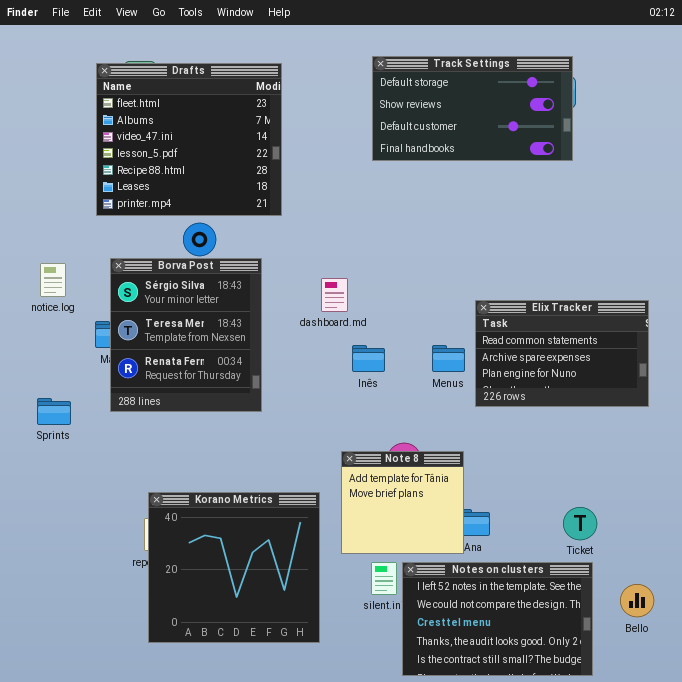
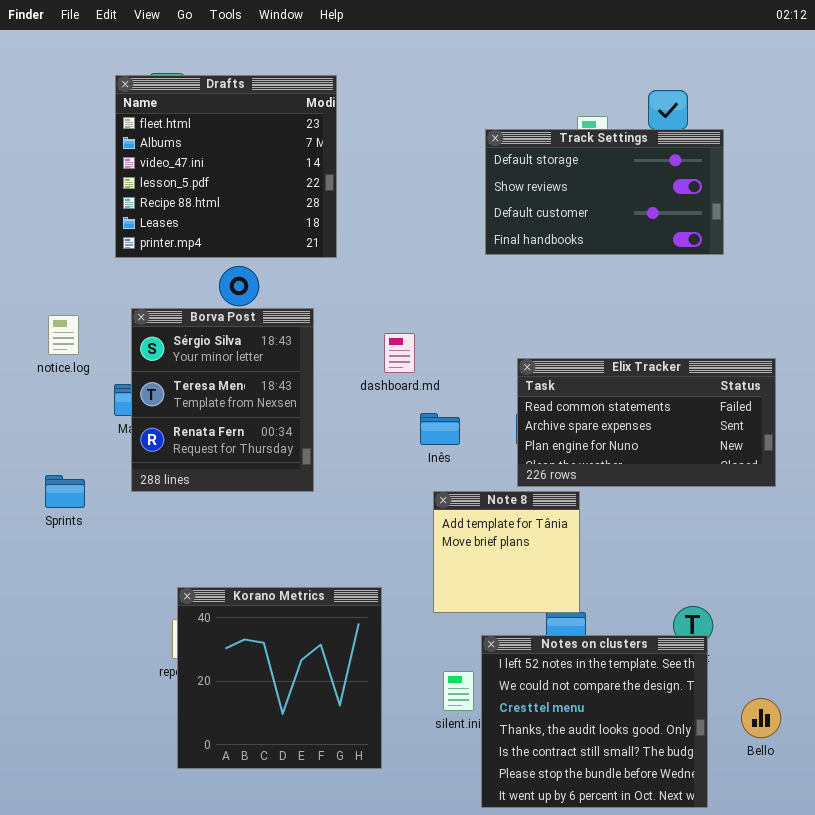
Track Settings: [372,56,573,161] -> [485,129,724,255], moved
Elix Tracker: [475,300,649,407] -> [517,358,776,487], resized
Note 8: [341,451,464,554] -> [433,491,580,613], moved
Notes on clusters: [402,562,593,676] -> [481,635,708,808], resized

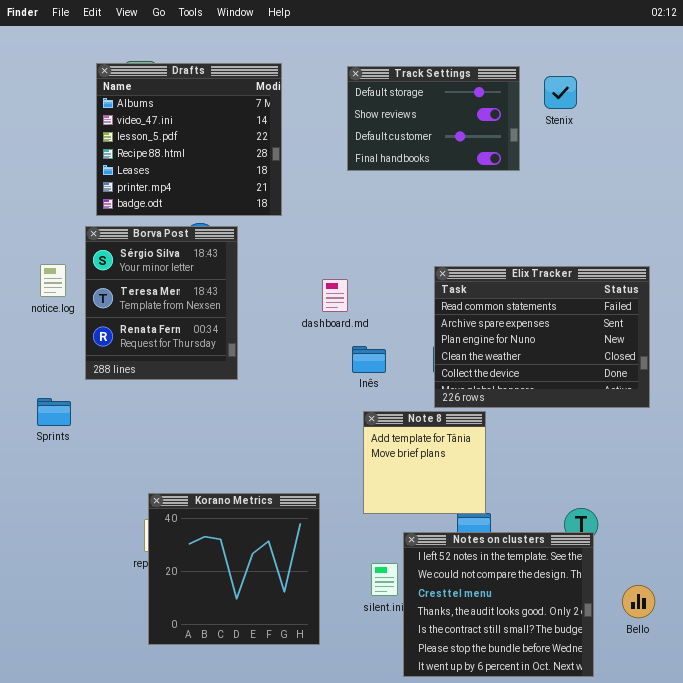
Drafts: [115,75,337,258] -> [96,63,282,216], scrolled down 1 row
Track Settings: [485,129,724,255] -> [347,66,520,171], moved, resized
Borva Post: [131,308,314,492] -> [85,226,238,380], moved
Elix Tracker: [517,358,776,487] -> [434,266,650,408], resized

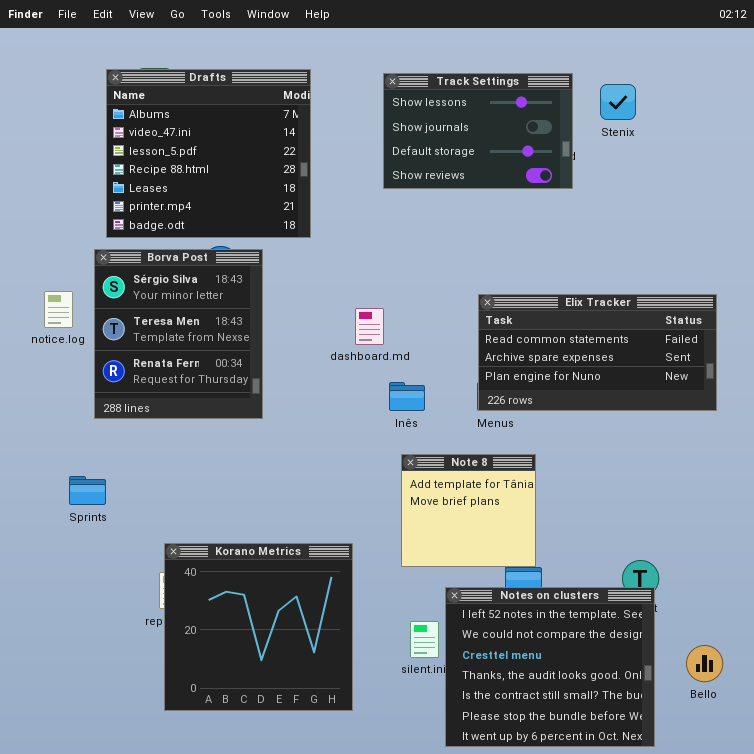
Track Settings: [347,66,520,171] -> [383,73,573,189], scrolled up 2 rows
Elix Tracker: [434,266,650,408] -> [478,294,717,411], resized
Sprints: [37,398,71,426] -> [69,476,106,505], moved

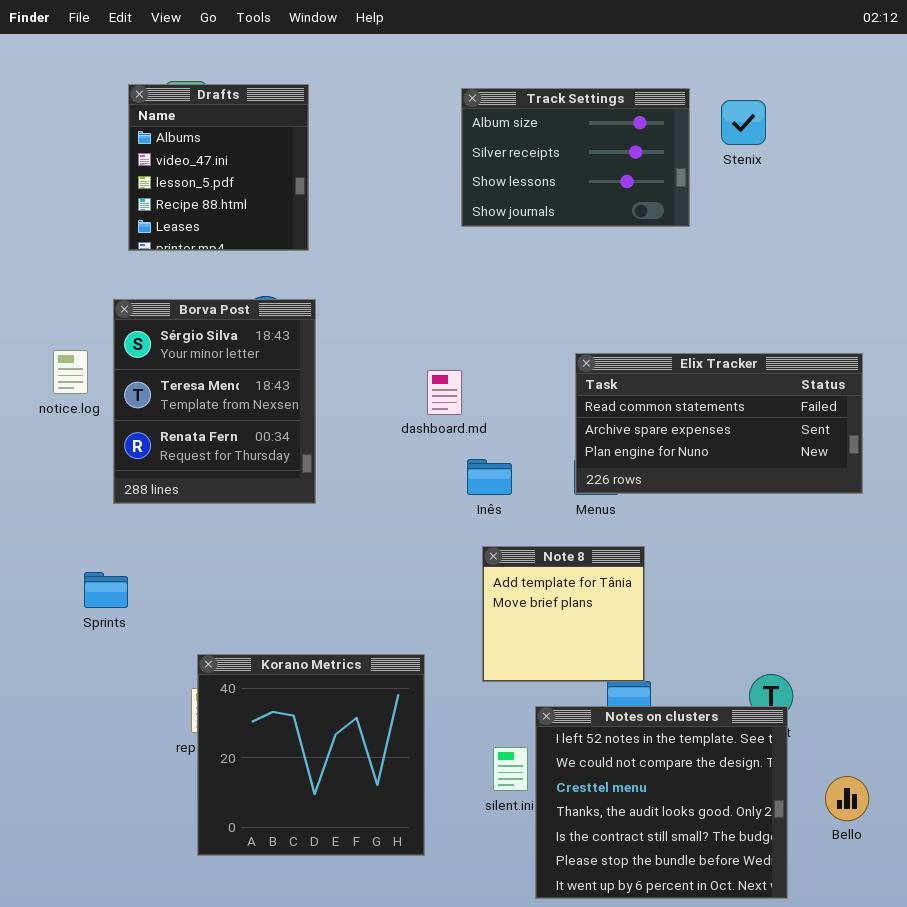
Drafts: [106,69,311,238] -> [128,84,309,251], resized
Track Settings: [383,73,573,189] -> [461,88,690,227], scrolled up 2 rows

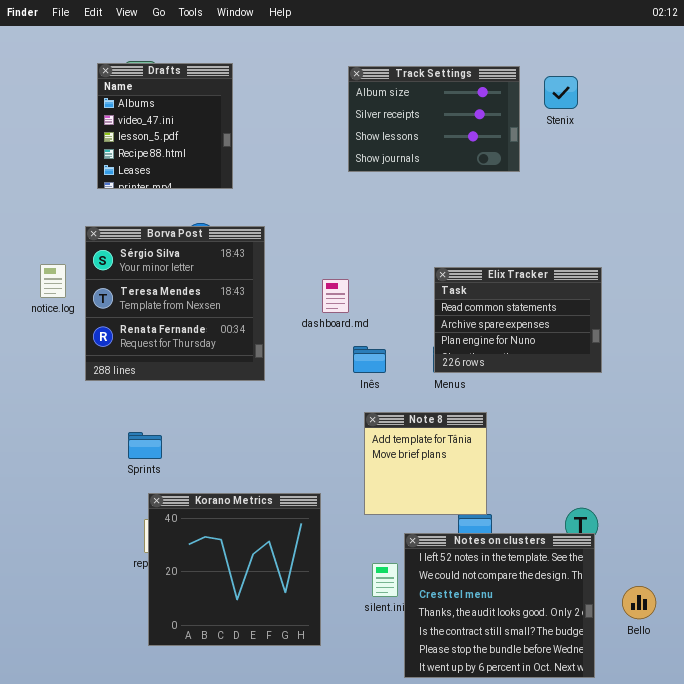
Borva Post: [113,299,316,504] -> [85,226,265,381], resized
Elix Tracker: [575,353,863,494] -> [434,267,602,373], resized
Sprints: [84,572,128,608] -> [128,432,162,459], moved

